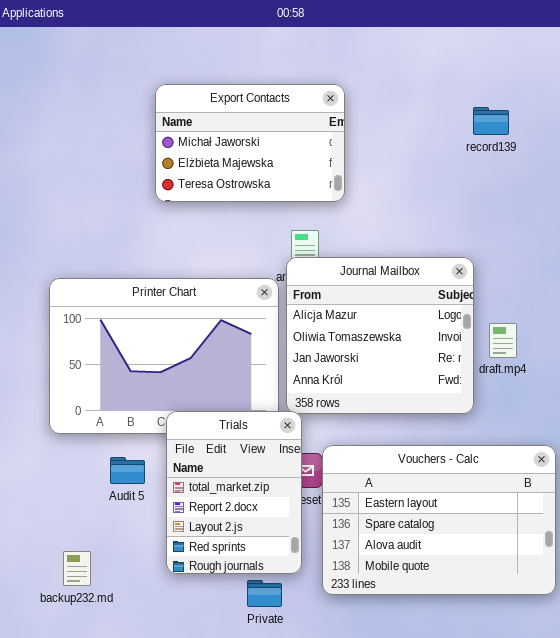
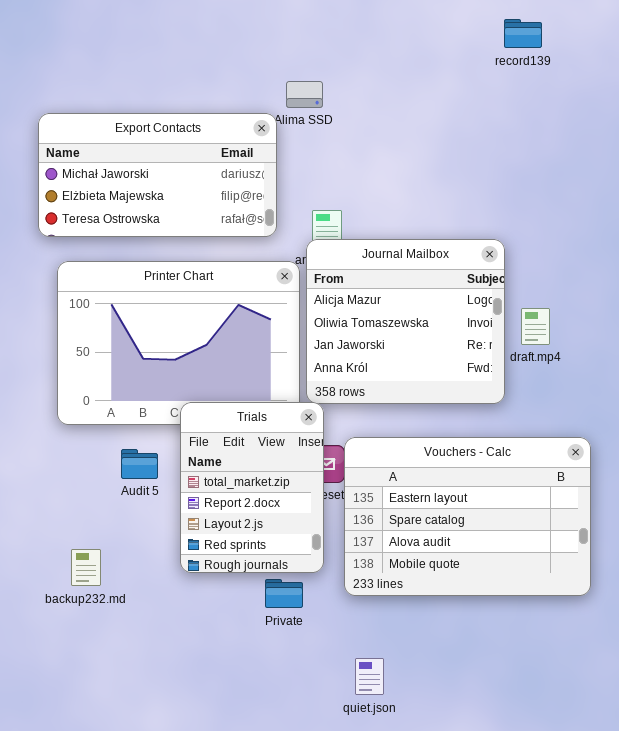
Export Contacts: [155,84,345,202] -> [38,113,277,237], moved, resized
record139: [473,107,509,135] -> [504,19,542,48], moved

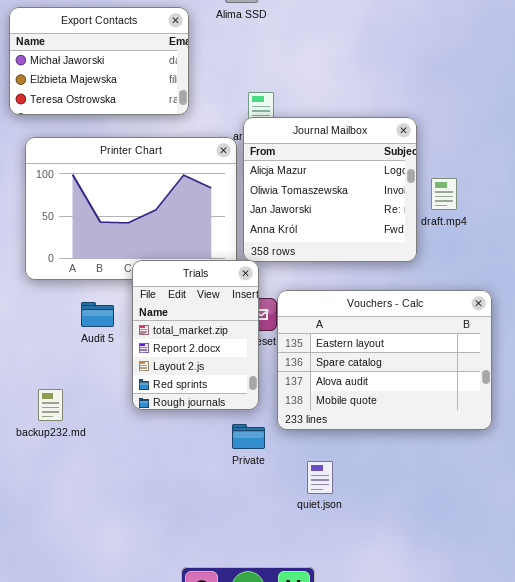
Export Contacts: [38,113,277,237] -> [9,7,189,115], resized
Private: [265,579,303,608] -> [232,424,265,449], moved
quiet.json: [355,658,384,695] -> [307,461,333,494], moved

